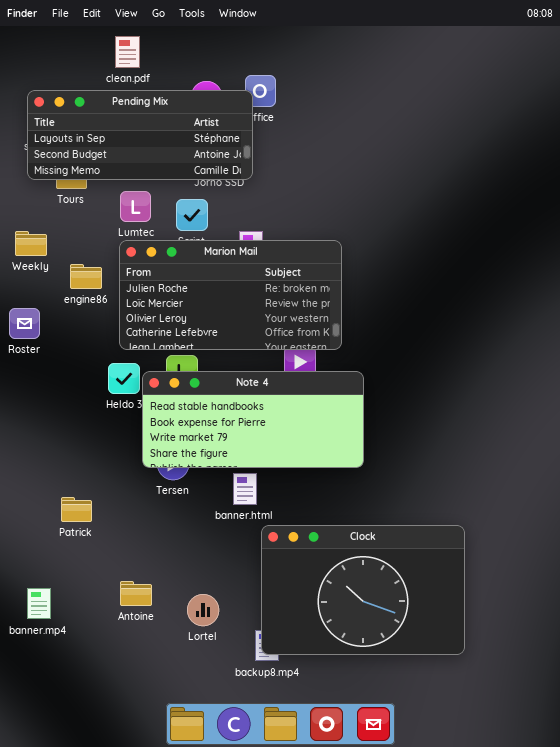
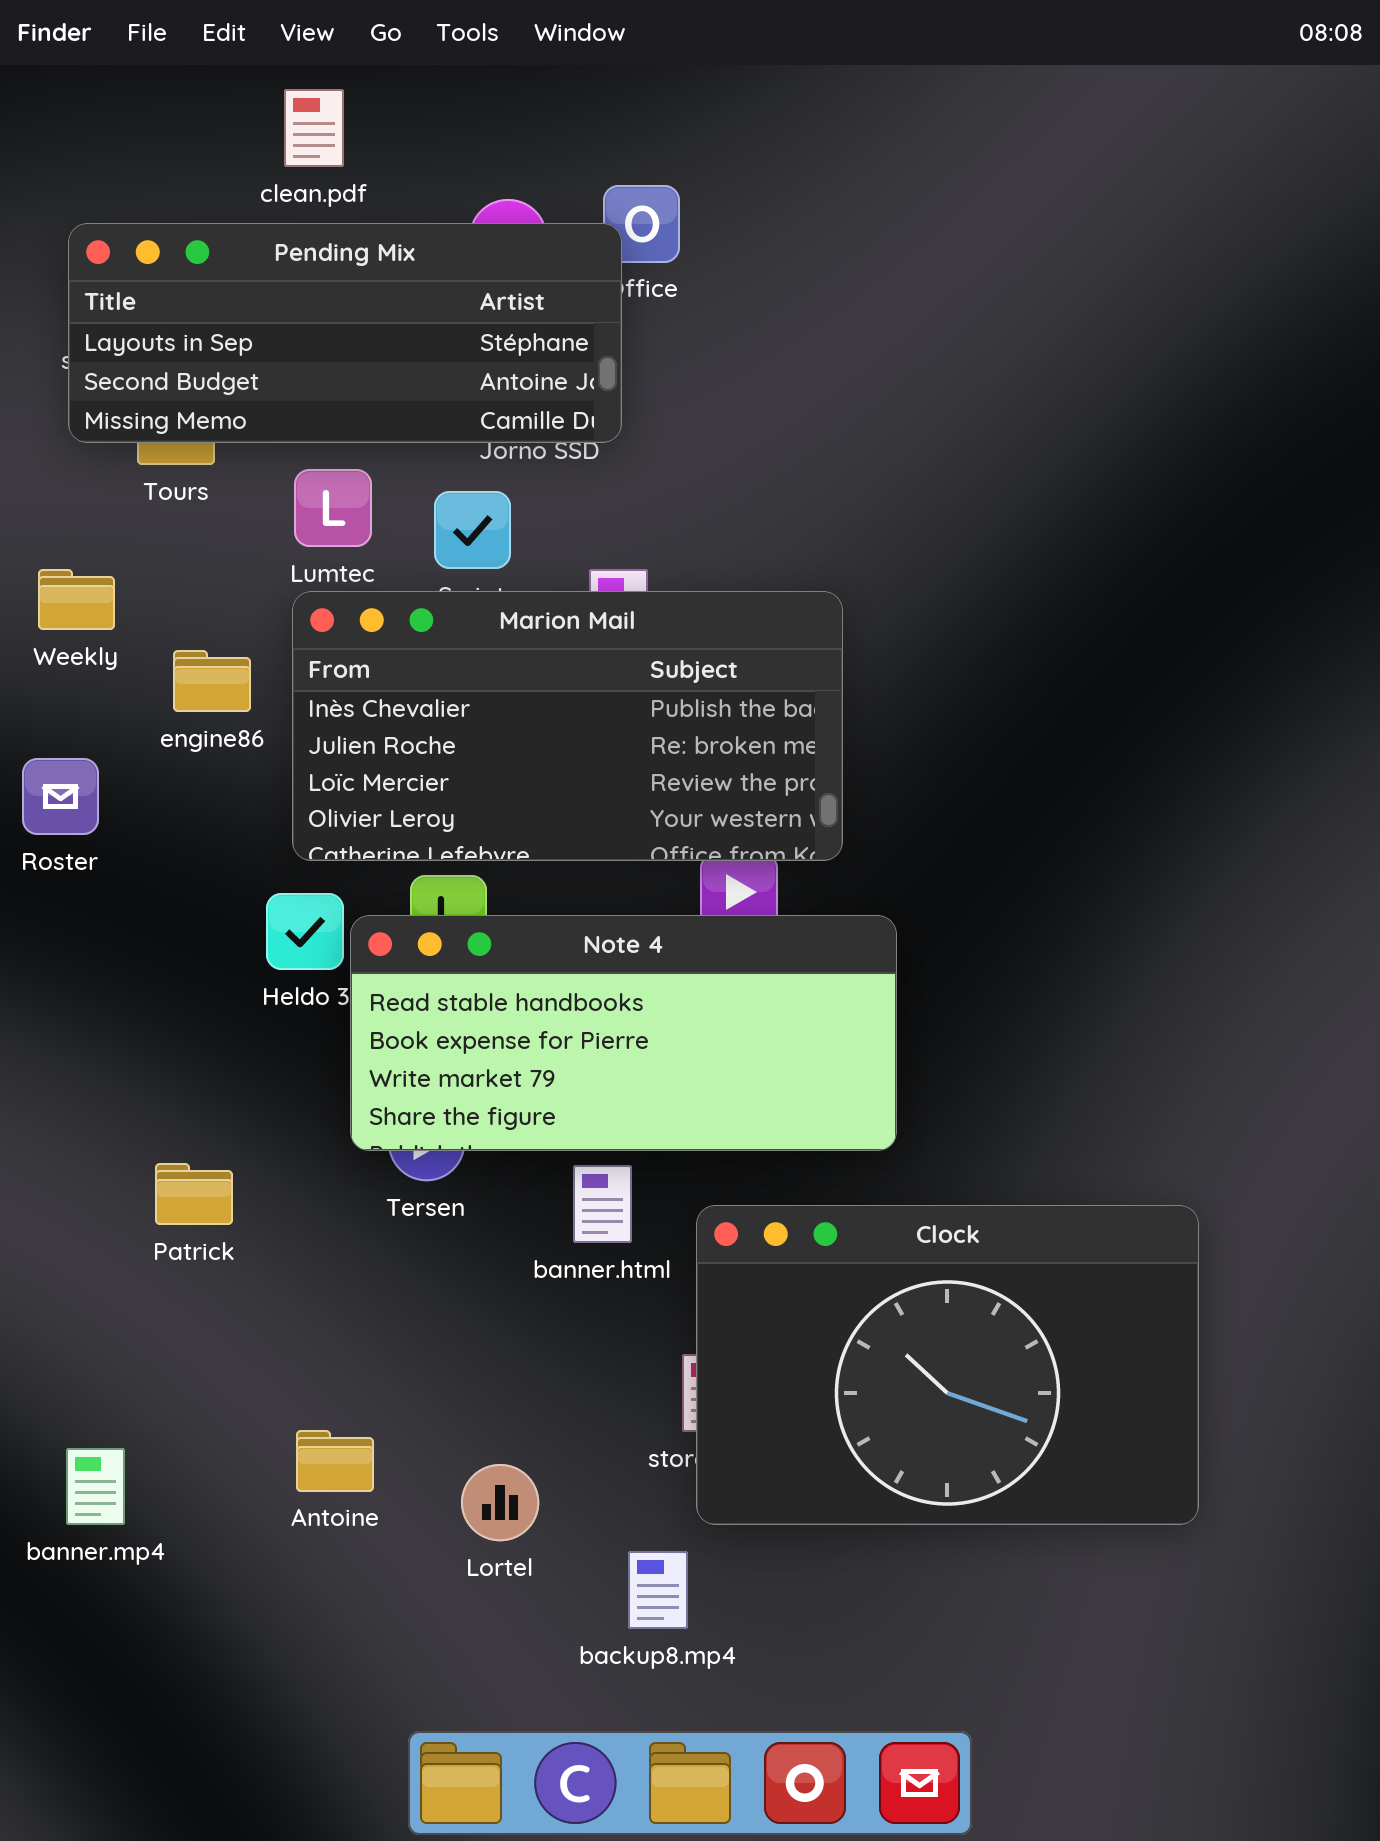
Marion Mail: [119,240,342,350] -> [292,591,843,861], scrolled up 1 row
Patrick: [61,497,92,522] -> [155,1163,233,1225], moved
Clock: [261,525,465,655] -> [696,1205,1199,1525], moved

